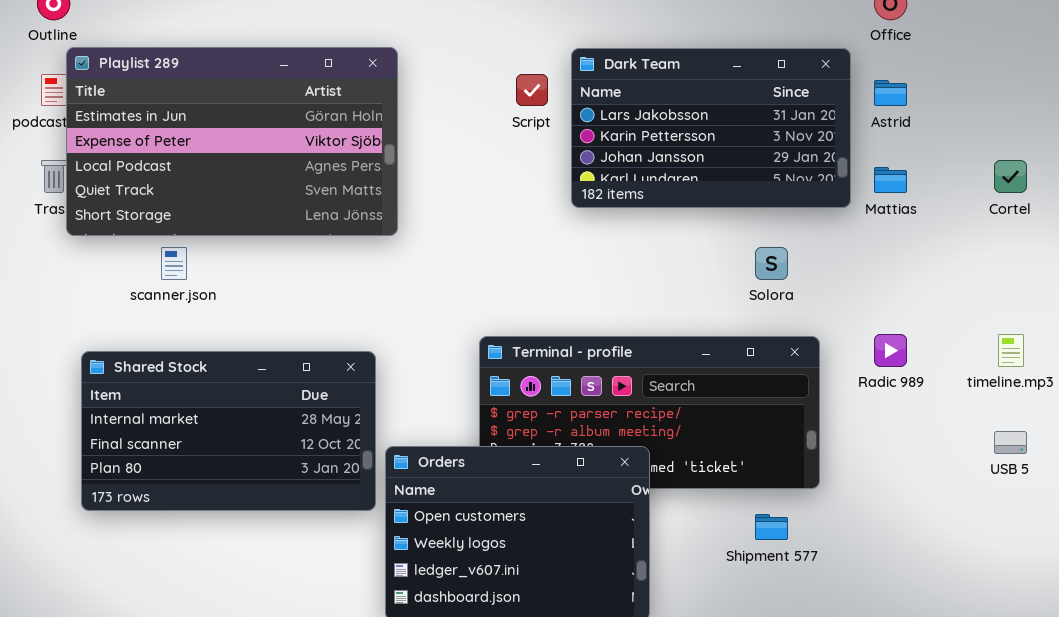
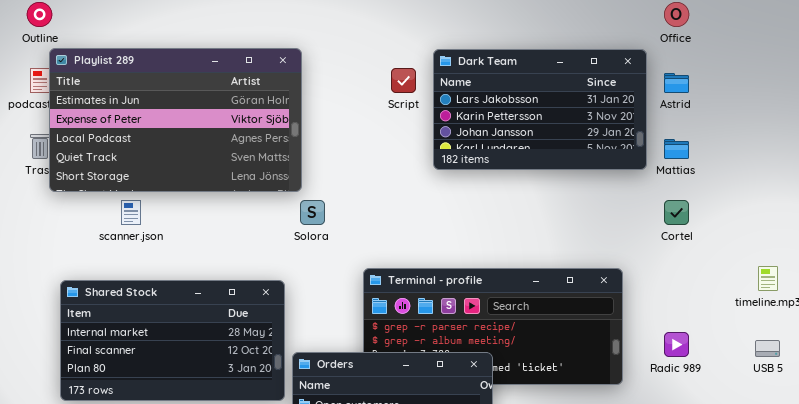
Cortel: [994,160,1027,193] -> [664,200,689,225], moved
Solora: [755,247,788,280] -> [300,200,325,225], moved
Radic 989: [874,334,907,367] -> [664,332,689,357], moved

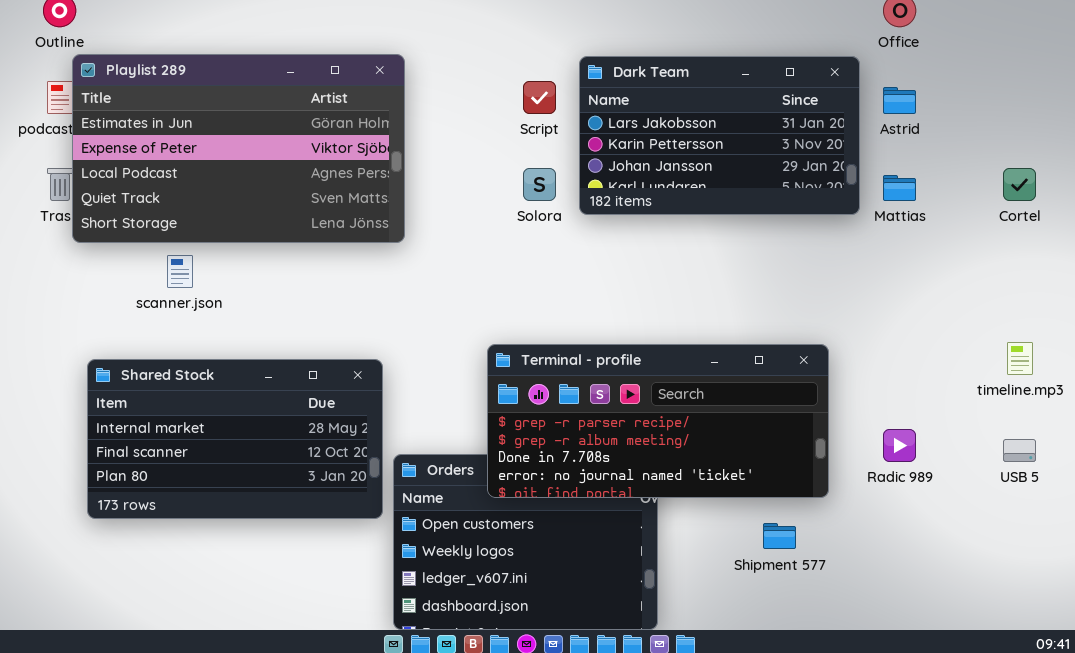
Solora: [300,200,325,225] -> [523,168,556,201], moved
Cortel: [664,200,689,225] -> [1003,168,1036,201], moved
Terminal - profile: [363,268,623,385] -> [487,344,829,498], raised

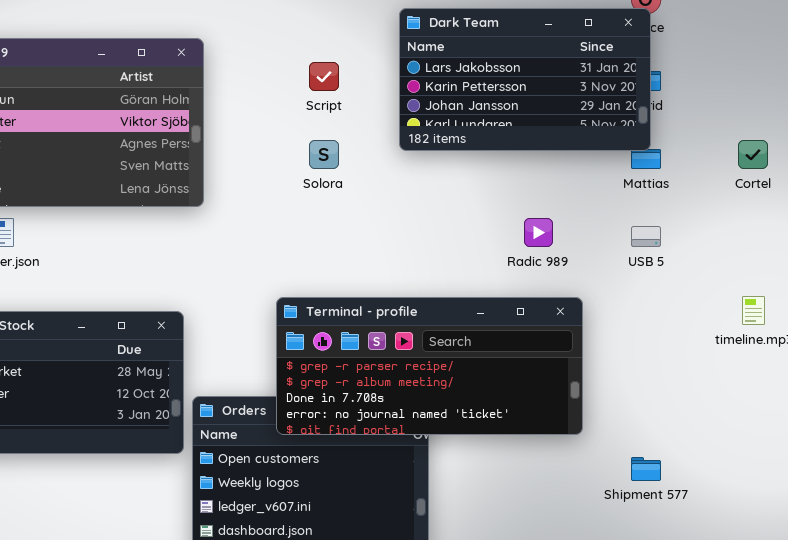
Dark Team: [579,56,860,215] -> [399,8,651,151], moved
Radic 989: [883,429,916,462] -> [524,218,553,247], moved
USB 5: [1003,439,1036,462] -> [631,226,661,247], moved
Shipment 577: [763,523,796,549] -> [631,457,661,481], moved

